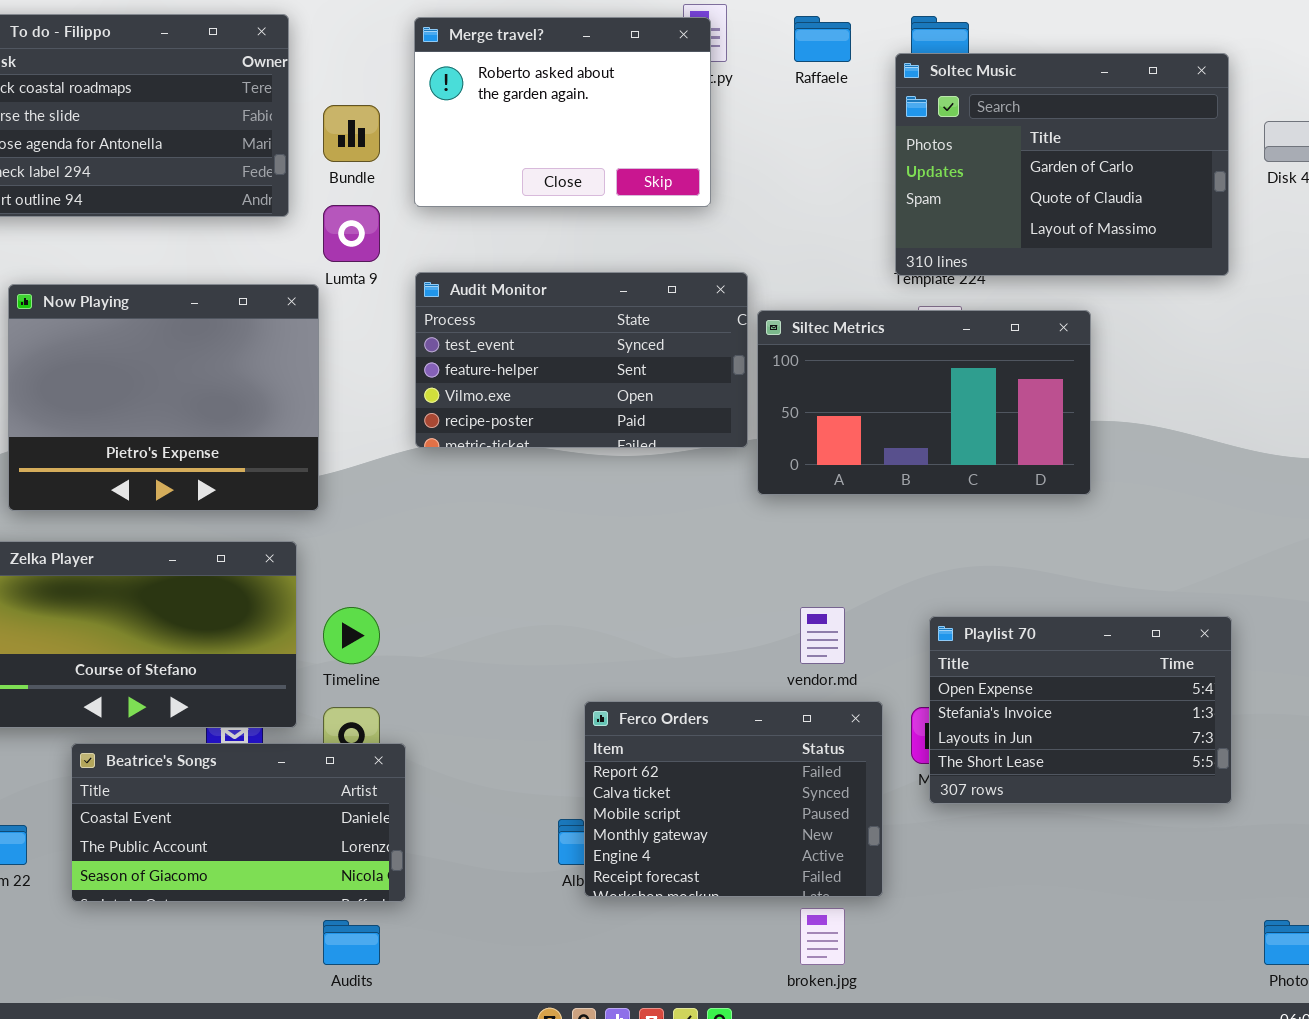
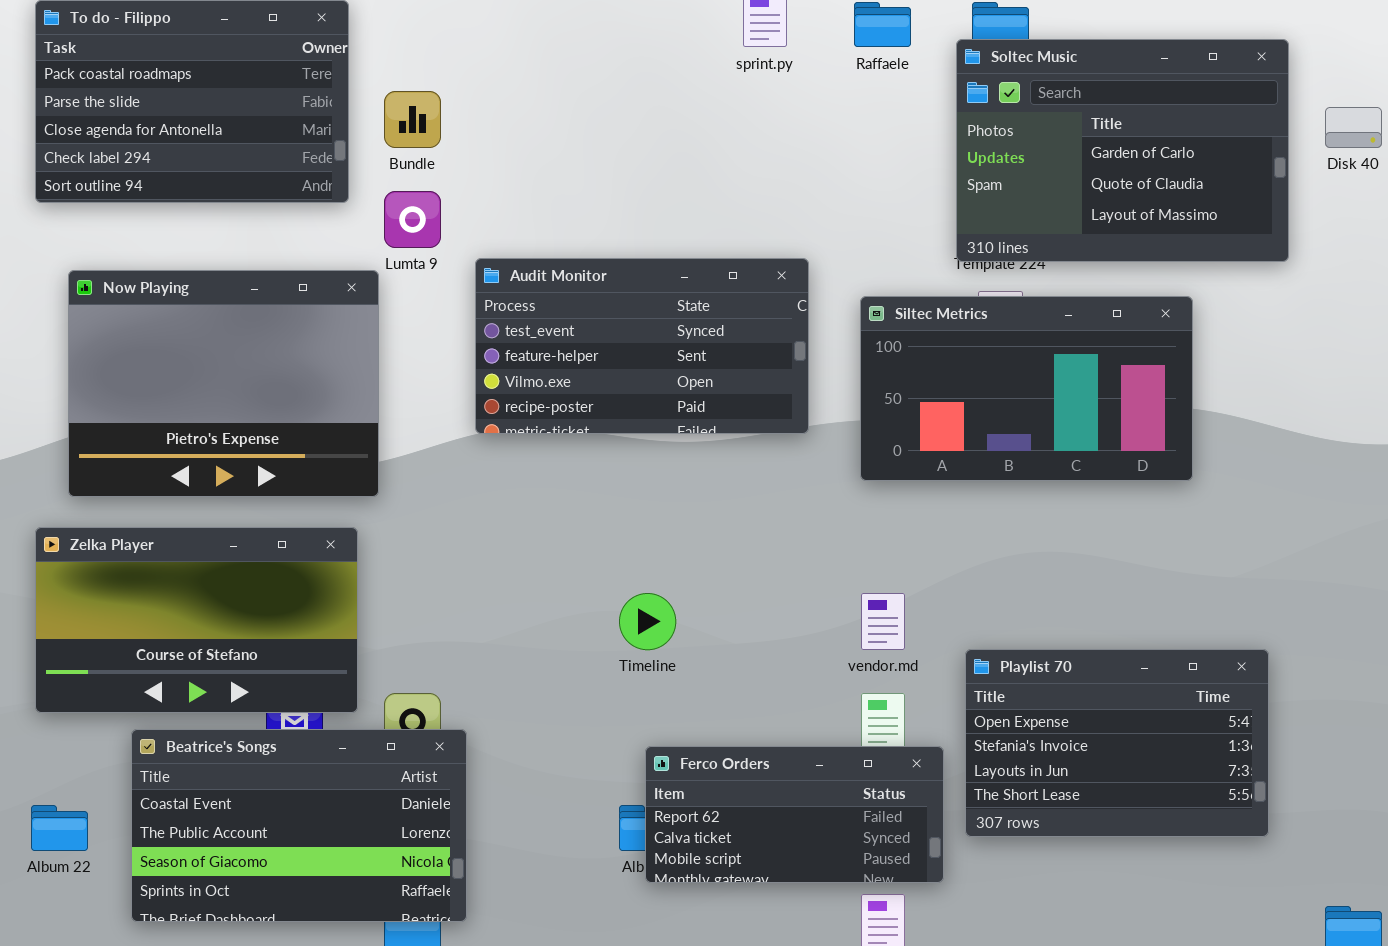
Merge travel?: [414,17,711,207] -> none, closed
Siltec Metrics: [757,310,1091,495] -> [860,296,1193,481], moved
Timeline: [323,607,380,664] -> [619,593,676,650], moved
Playlist 70: [929,616,1232,804] -> [965,649,1269,837], moved
Ferco Orders: [584,701,883,897] -> [645,746,944,883], resized
Beatrice's Songs: [71,743,406,902] -> [131,729,467,922], resized

